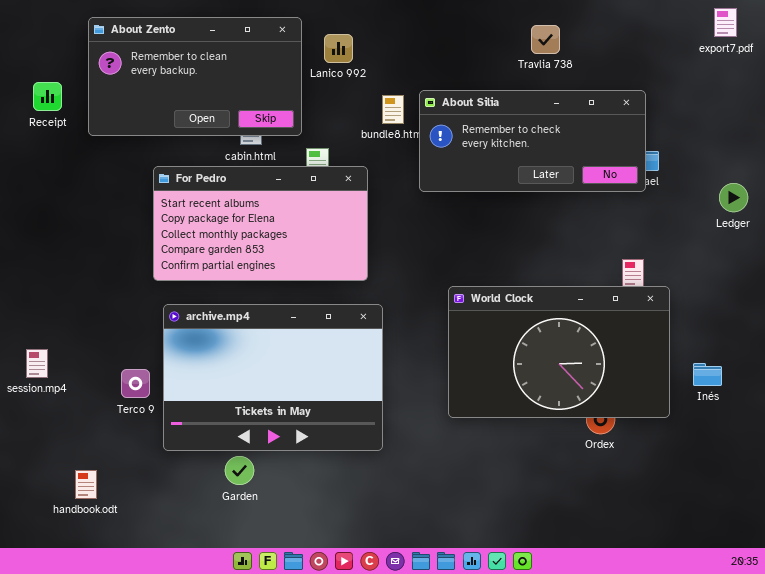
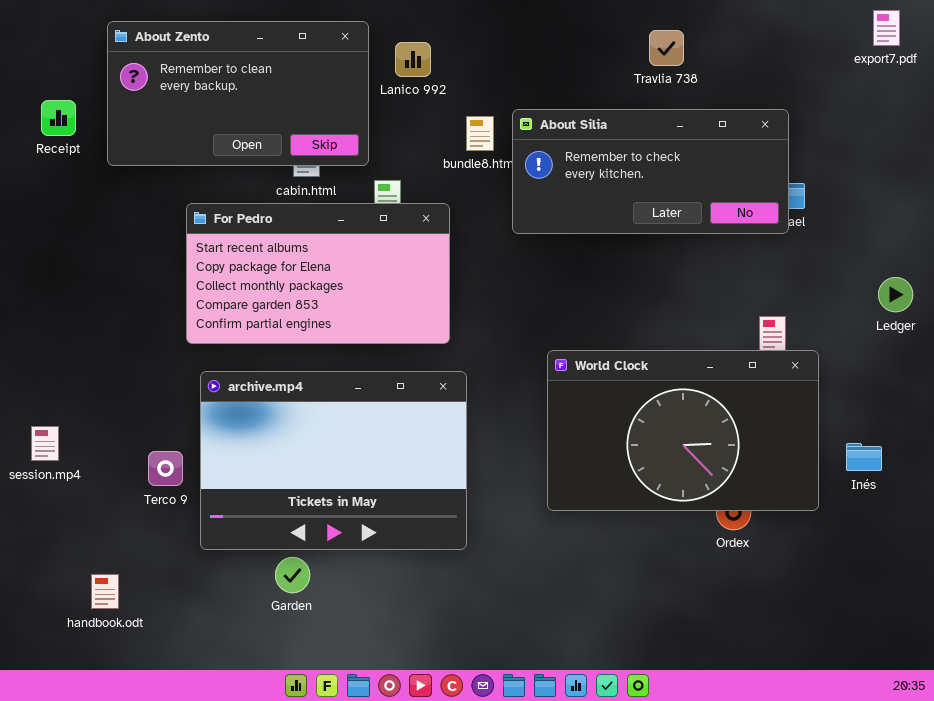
Ledger: [719,183,748,212] -> [878,277,913,312], moved

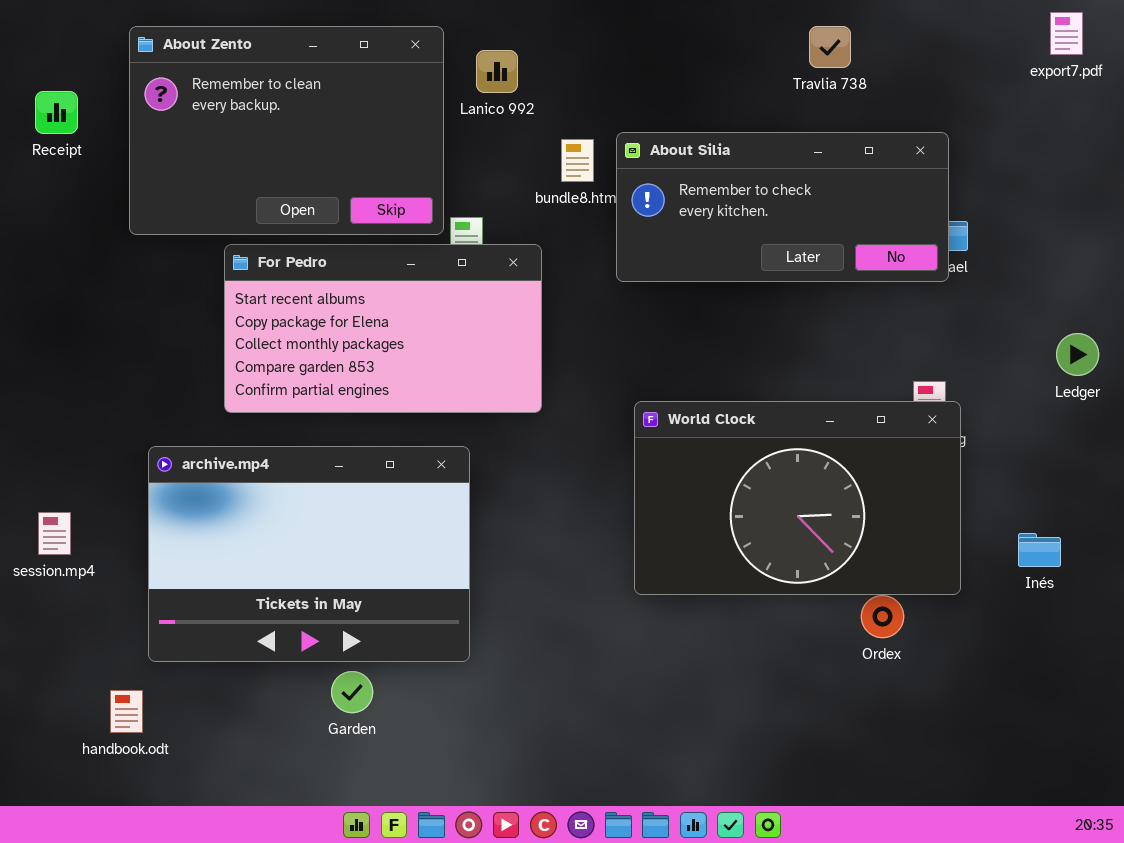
About Zento: [107,21,369,166] -> [129,26,444,235], resized
Travlia 738: [649,30,684,66] -> [809,26,851,68], moved
Receipt: [41,100,76,136] -> [35,91,78,134], moved
World Clock: [547,350,819,511] -> [634,401,961,595], moved
archive.mp4: [200,371,467,550] -> [148,446,470,662], moved

